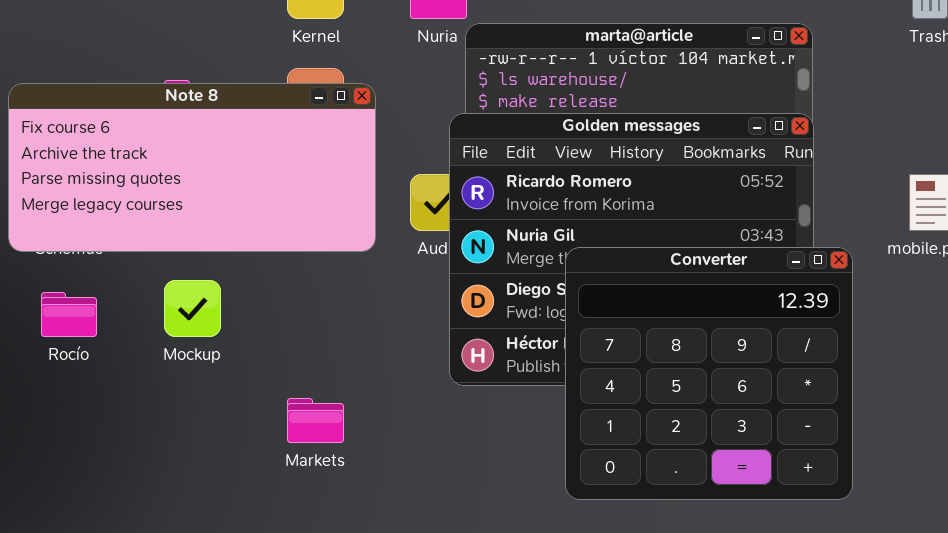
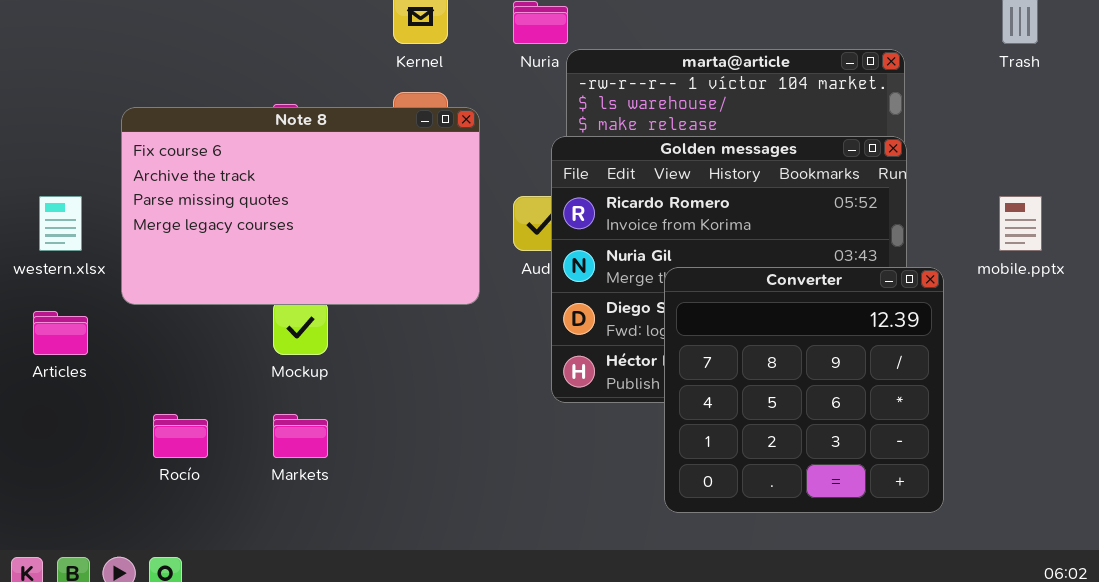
Note 8: [8,83,376,252] -> [121,107,480,305], resized
Rocío: [41,292,97,337] -> [153,414,208,458], moved
Markets: [287,398,344,443] -> [273,414,328,458], moved

